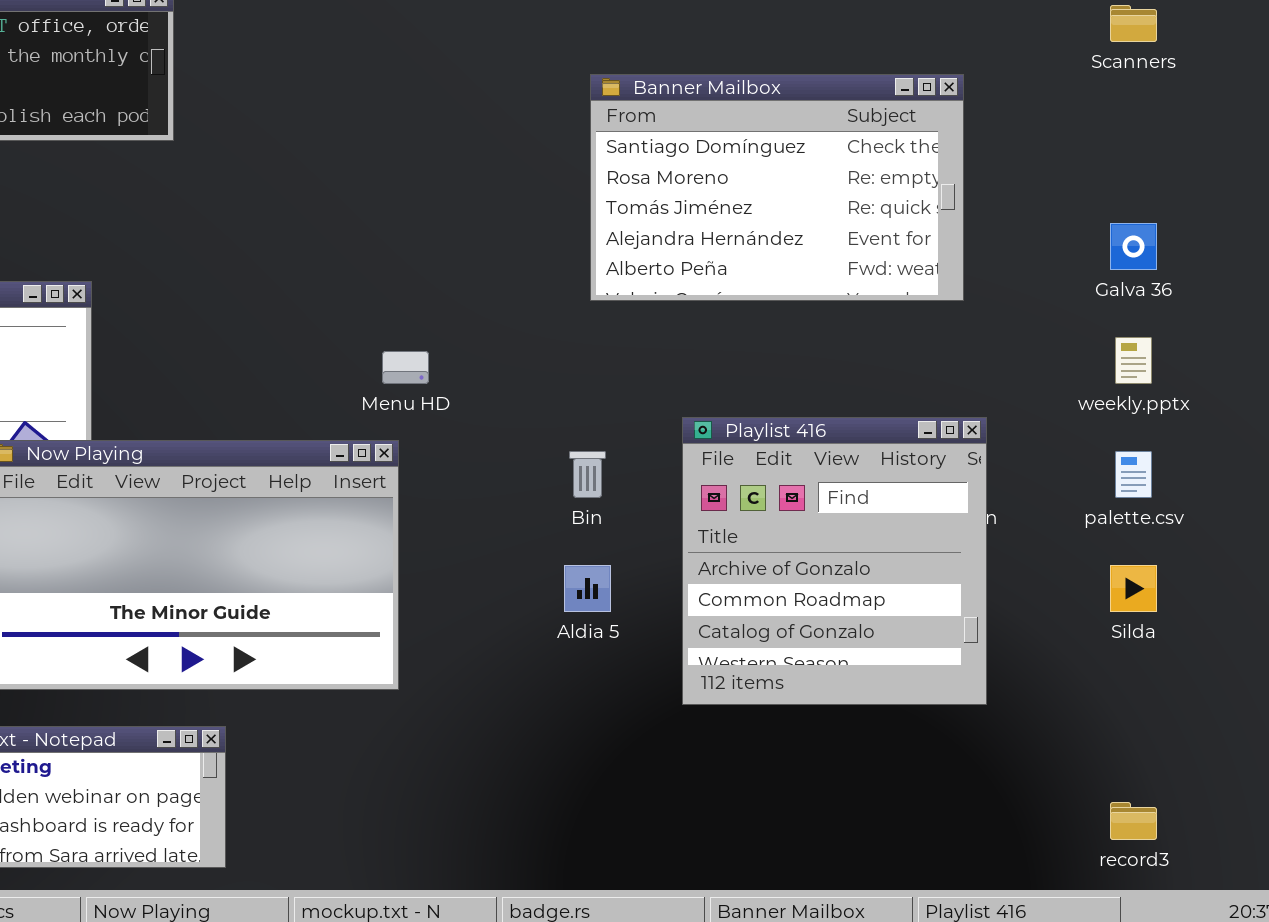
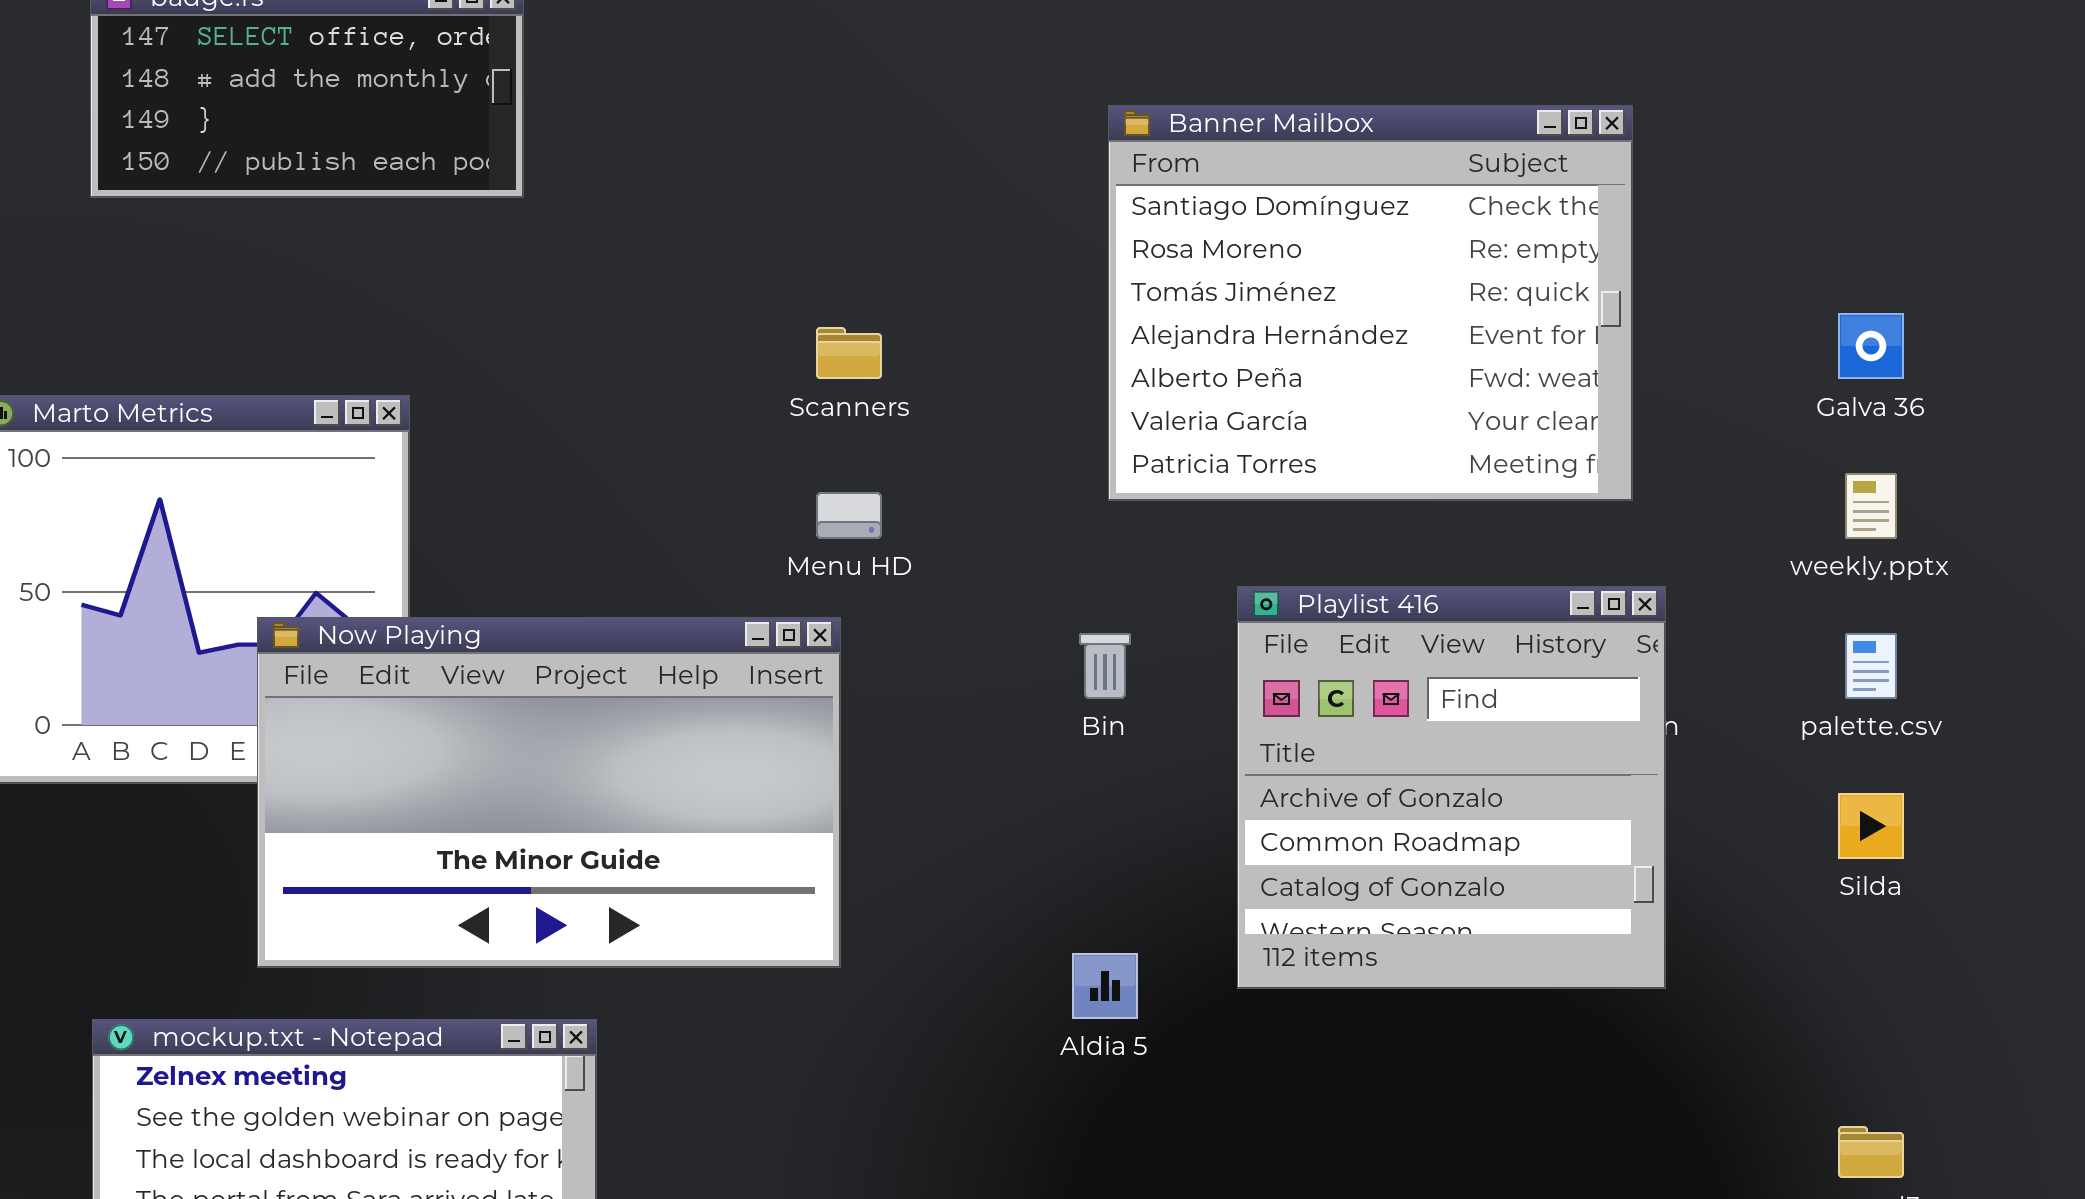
Scanners: [1110,5,1157,42] -> [816,327,882,379], moved
Banner Mailbox: [590,74,964,301] -> [1108,105,1633,501], resized
Aldia 5: [564,565,611,612] -> [1072,953,1138,1019], moved

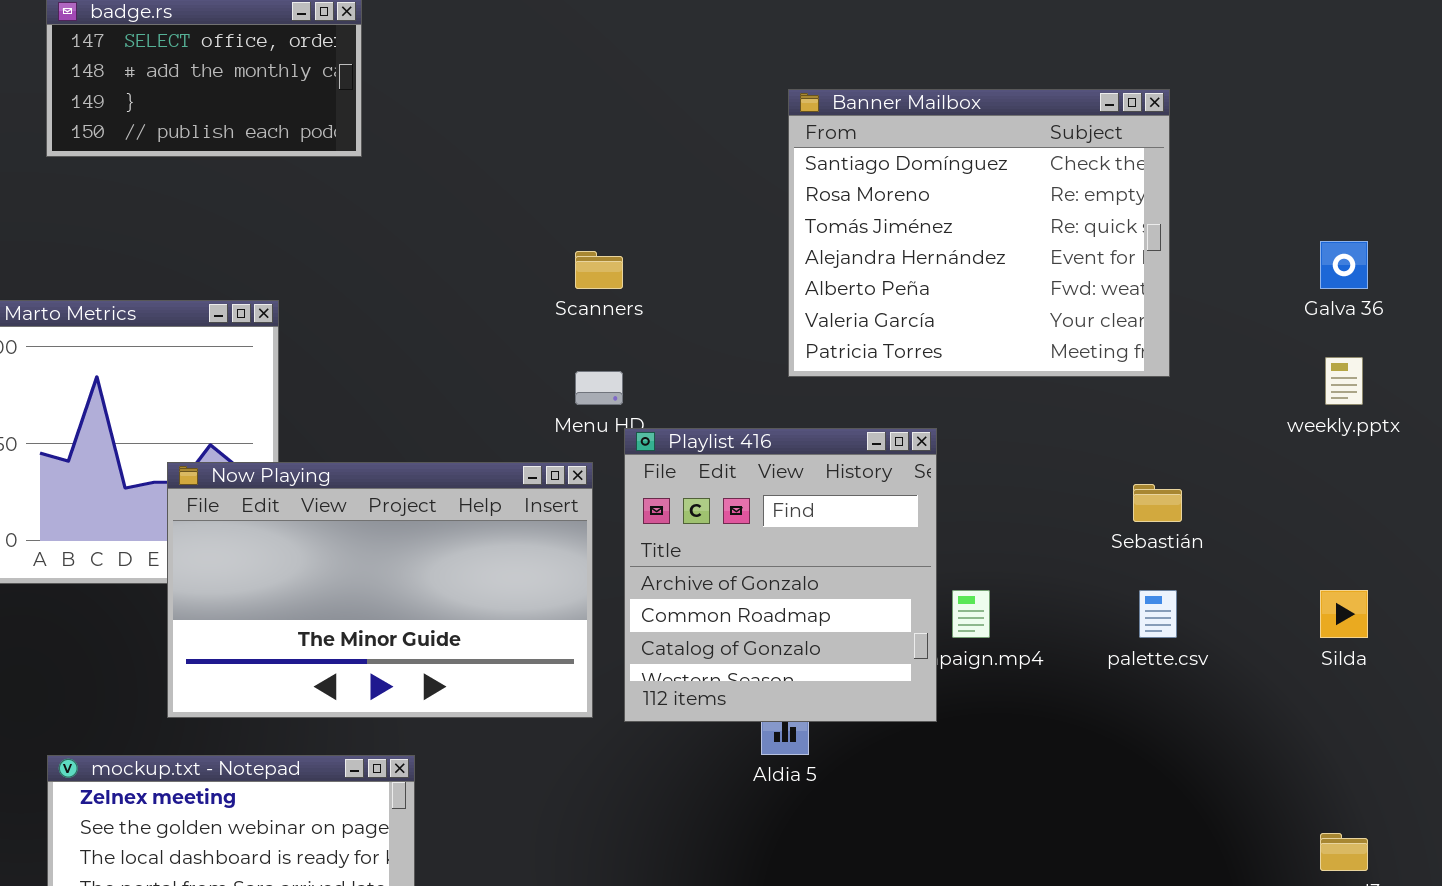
Playlist 416: [1237,586,1666,989] -> [624,428,937,722], moved
palette.csv: [1845,633,1897,699] -> [1139,590,1177,638], moved

